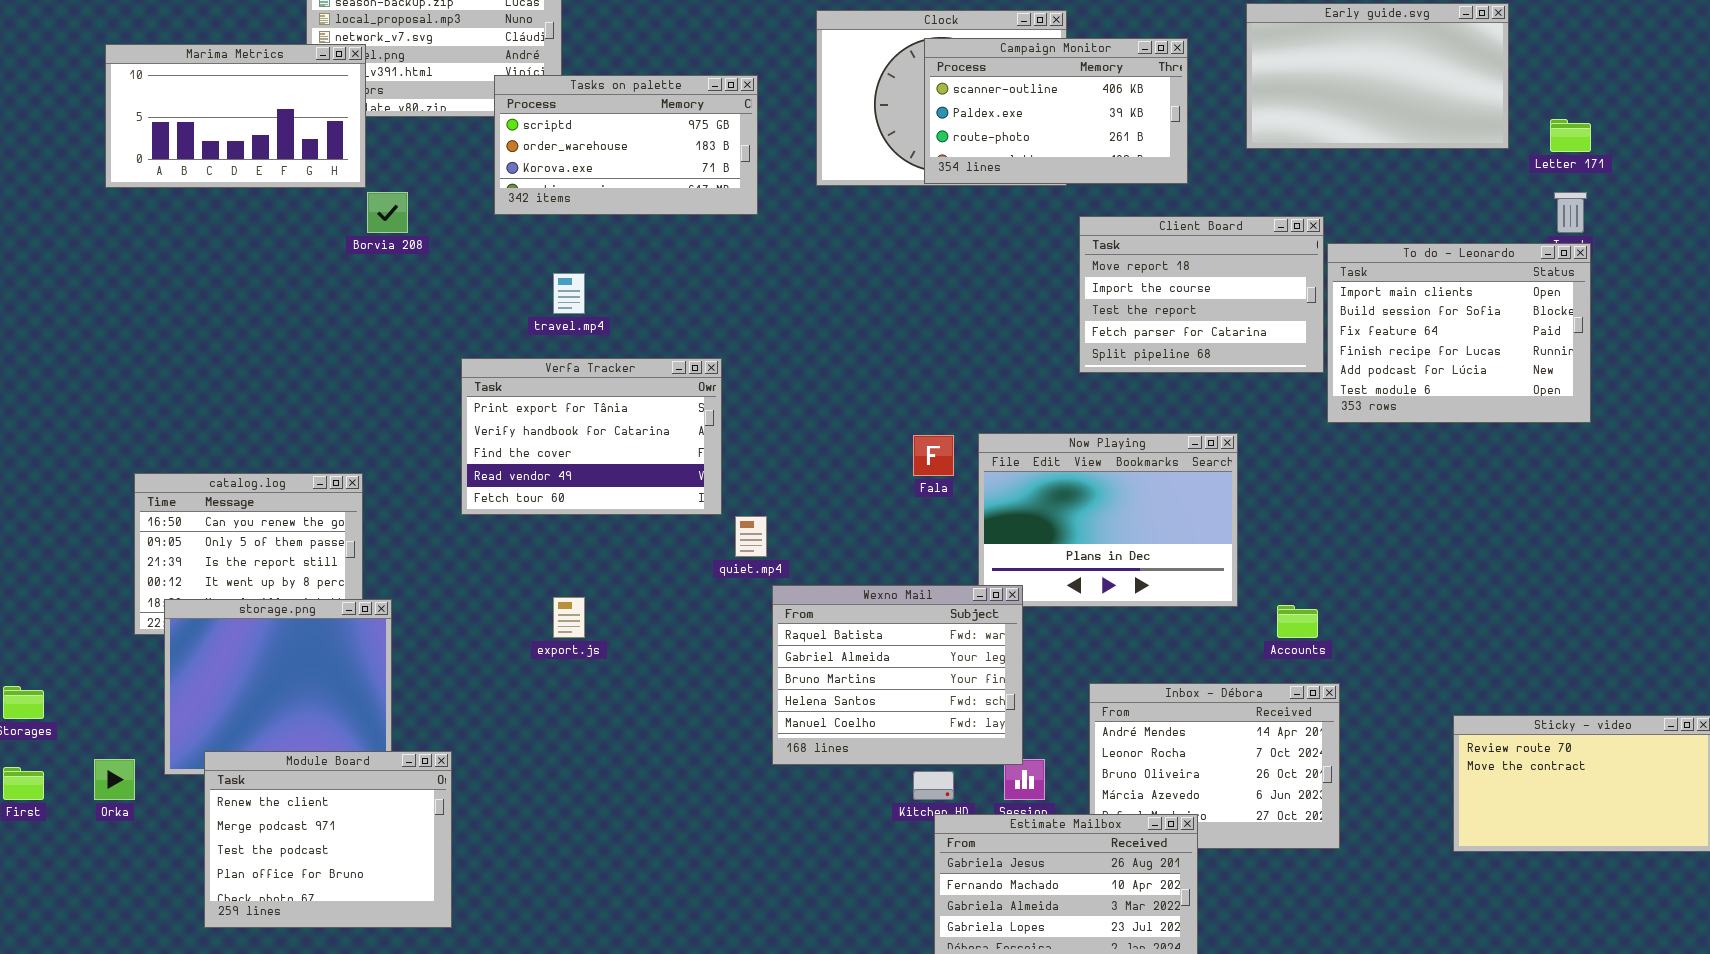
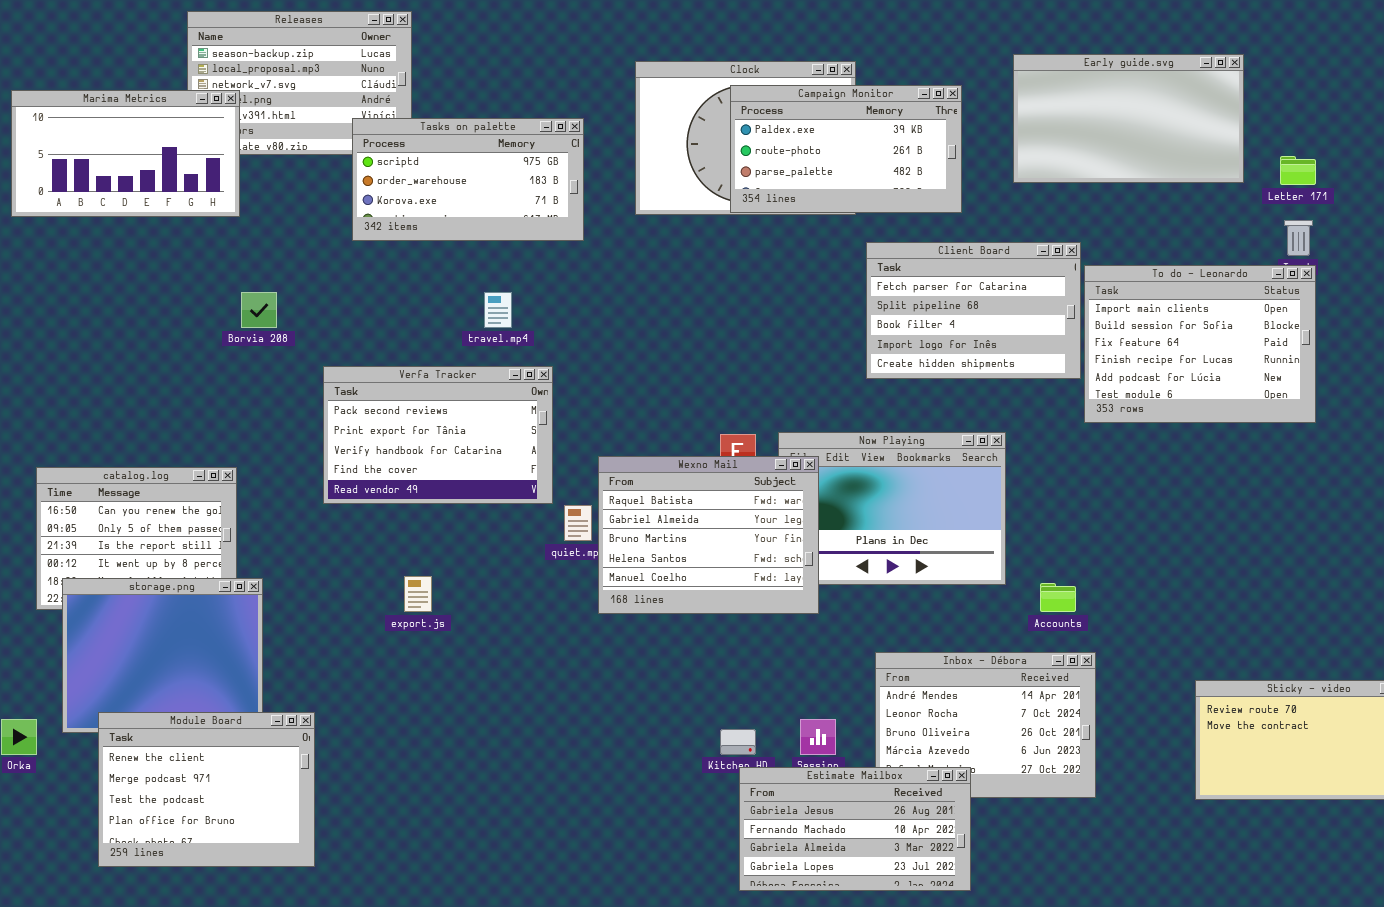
Campaign Monitor: [924,38,1188,184] -> [730,85,962,213], scrolled down 1 row
Borvia 208: [367,192,408,233] -> [241,292,277,328], moved
Client Board: [1079,216,1324,373] -> [866,242,1081,379], scrolled down 3 rows
travel.mp4: [553,273,585,314] -> [484,292,512,328], moved
Verfa Tracker: [461,358,722,515] -> [323,366,553,504], scrolled up 1 row
Wexno Mail: [772,585,1023,765] -> [598,456,819,614], moved

